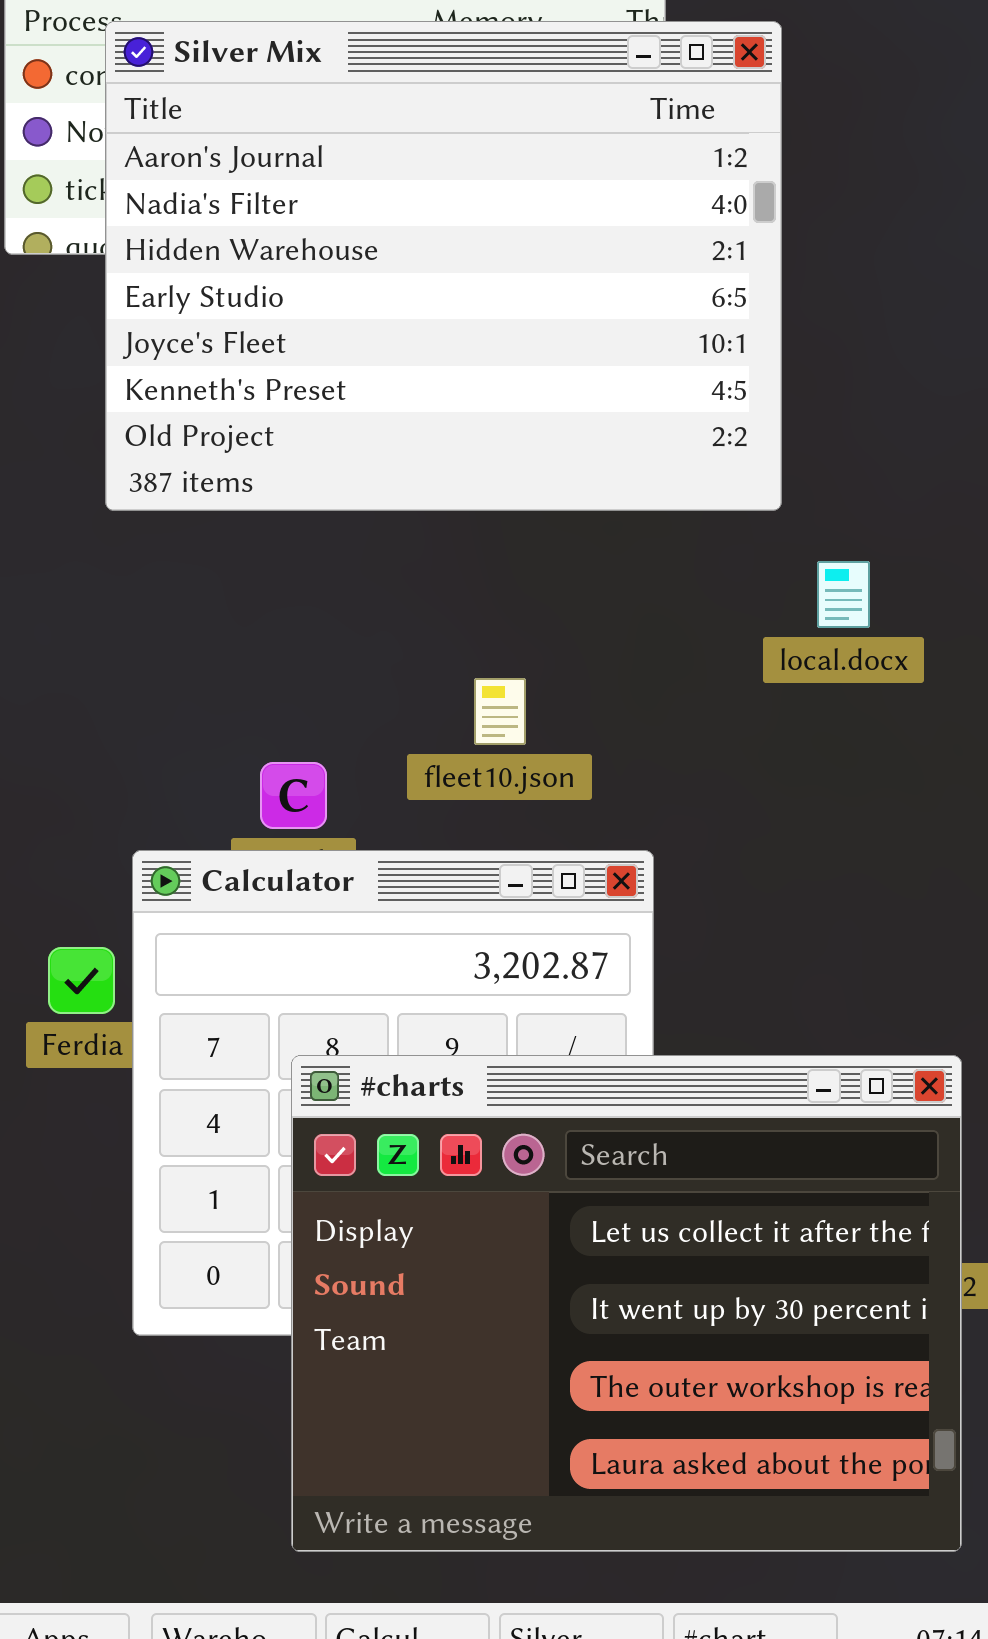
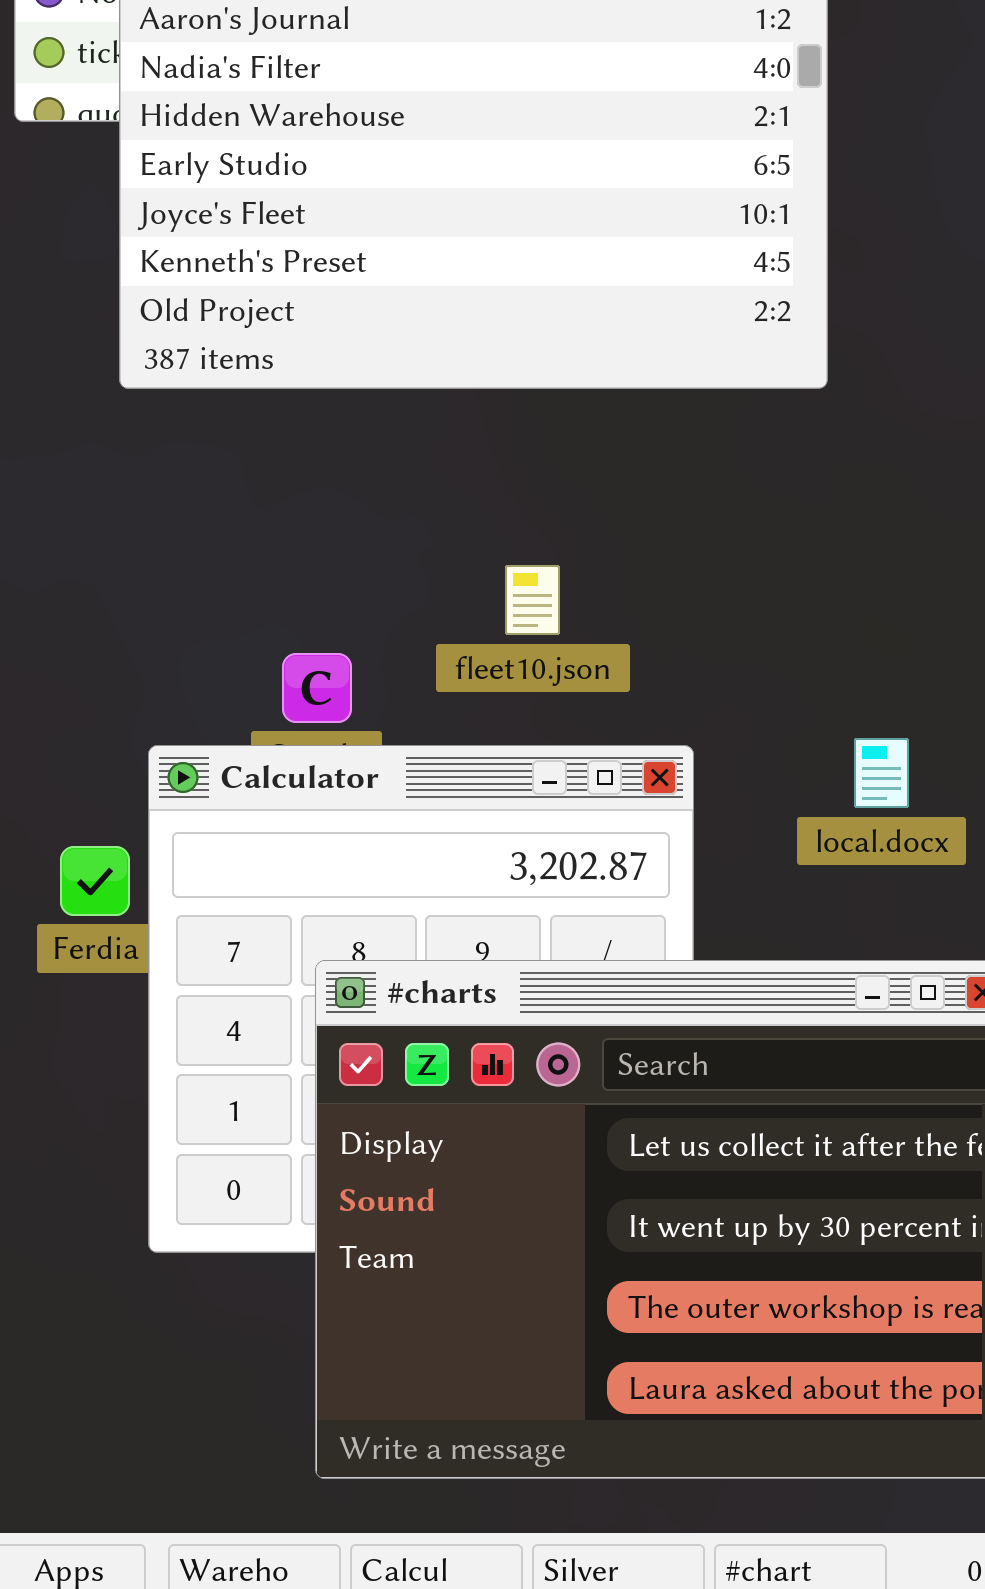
local.docx: [817,561,870,628] -> [854,738,909,808], moved

